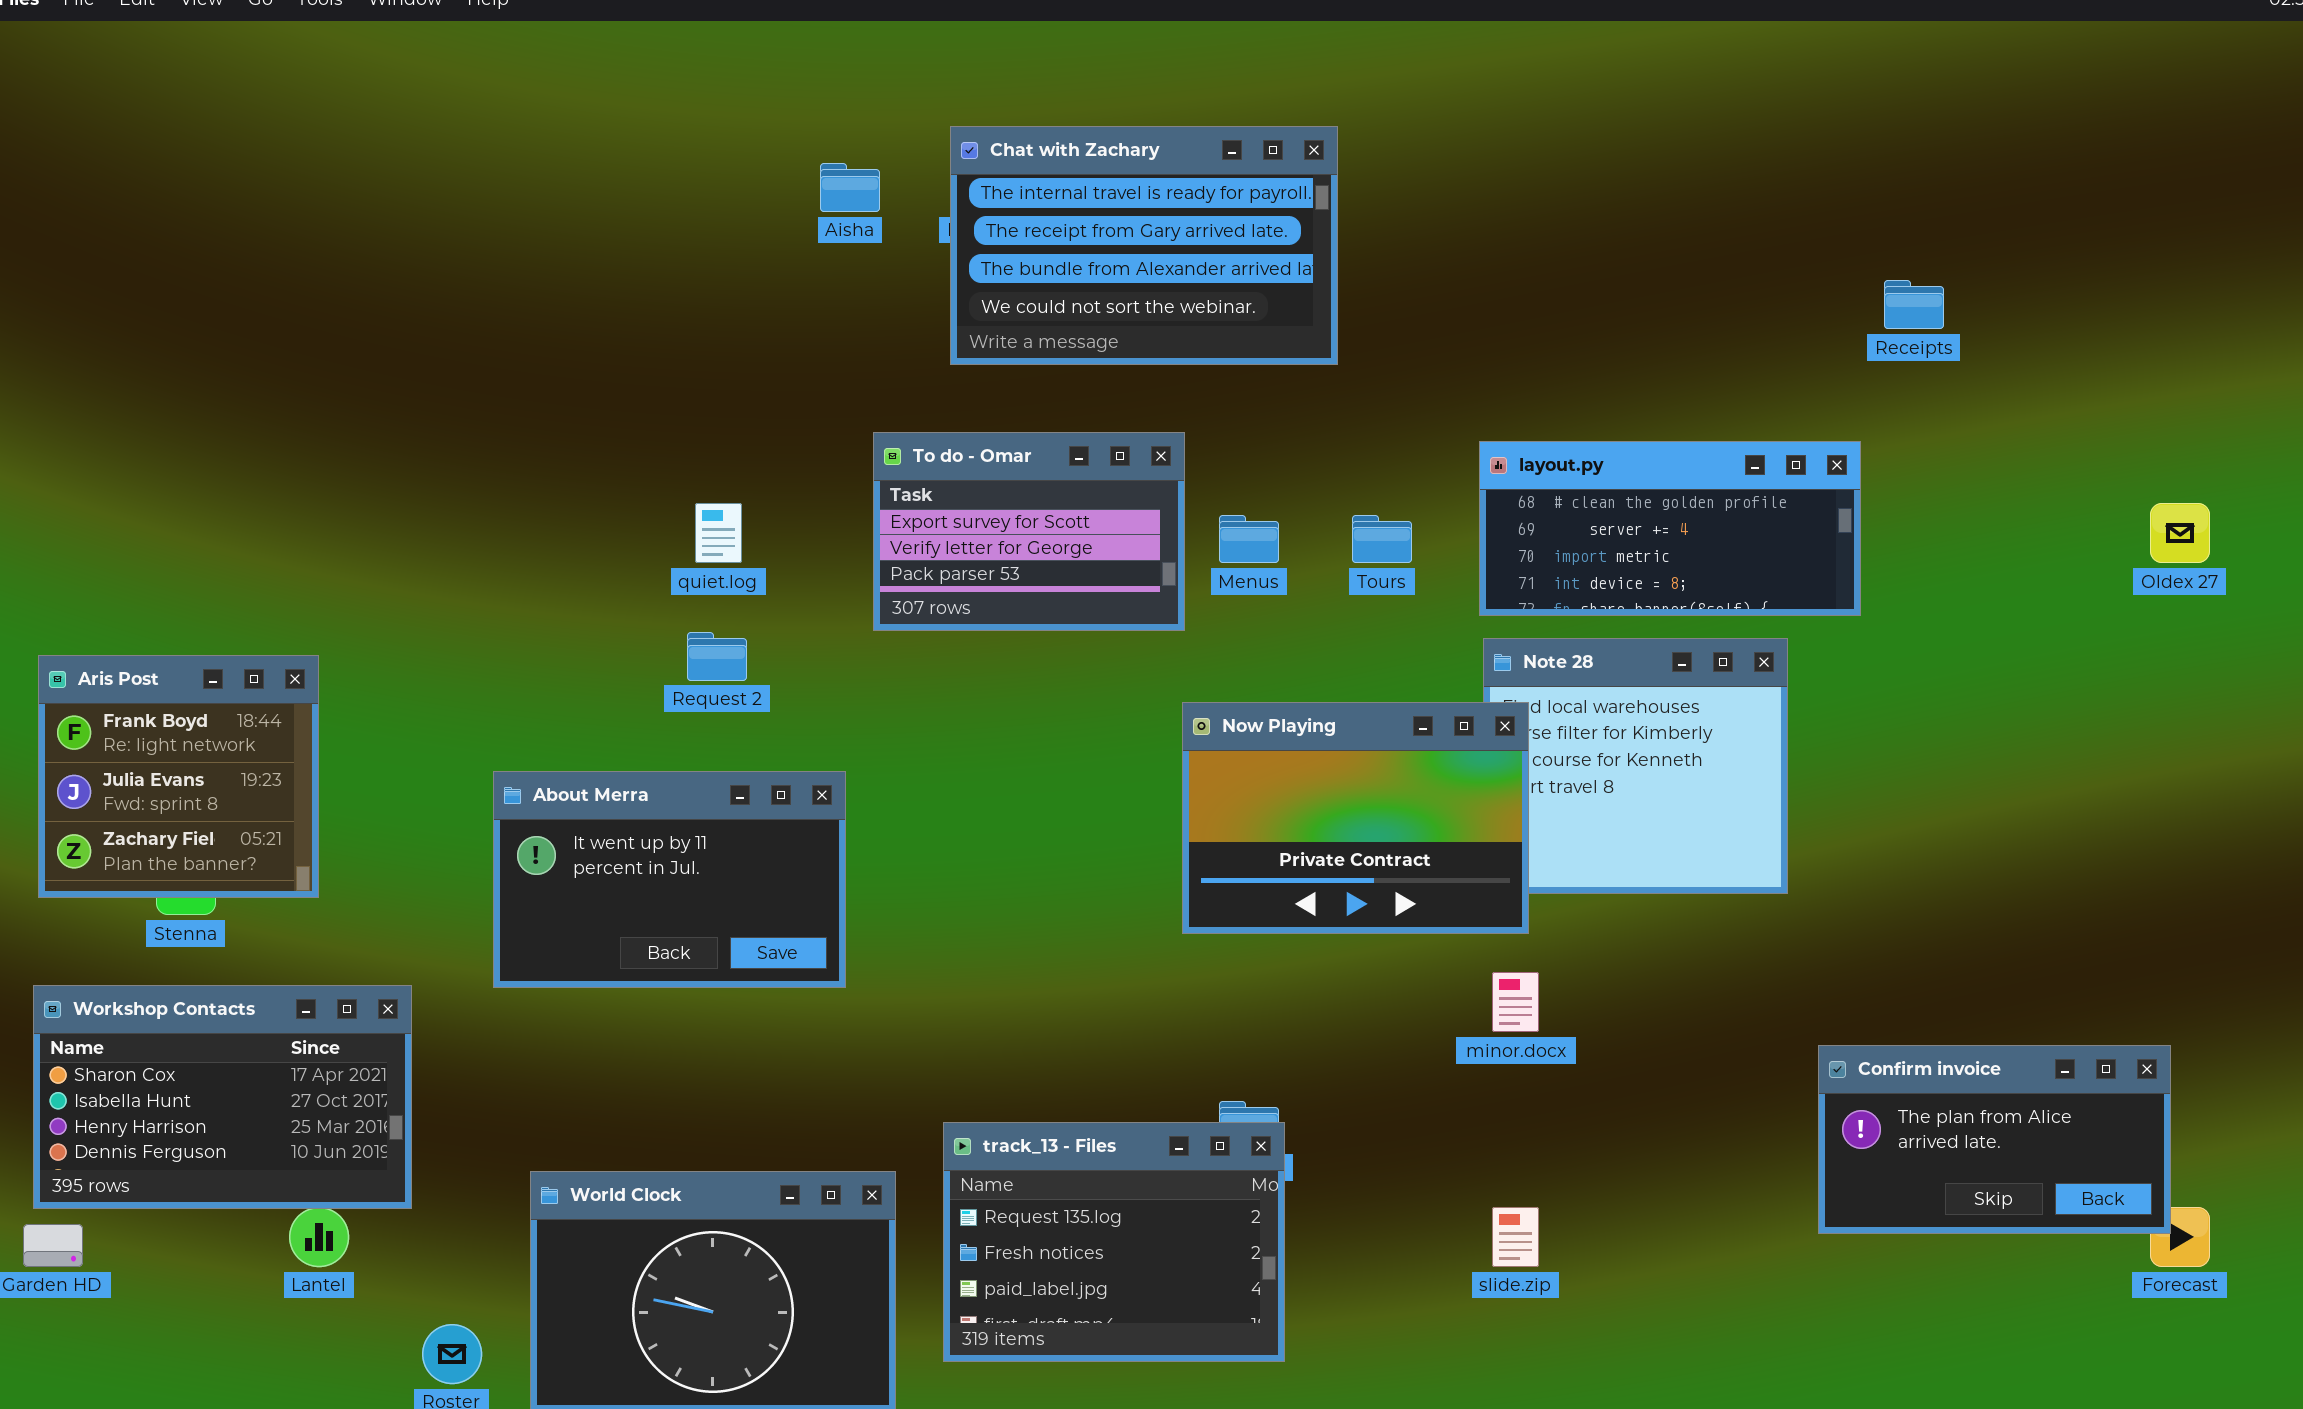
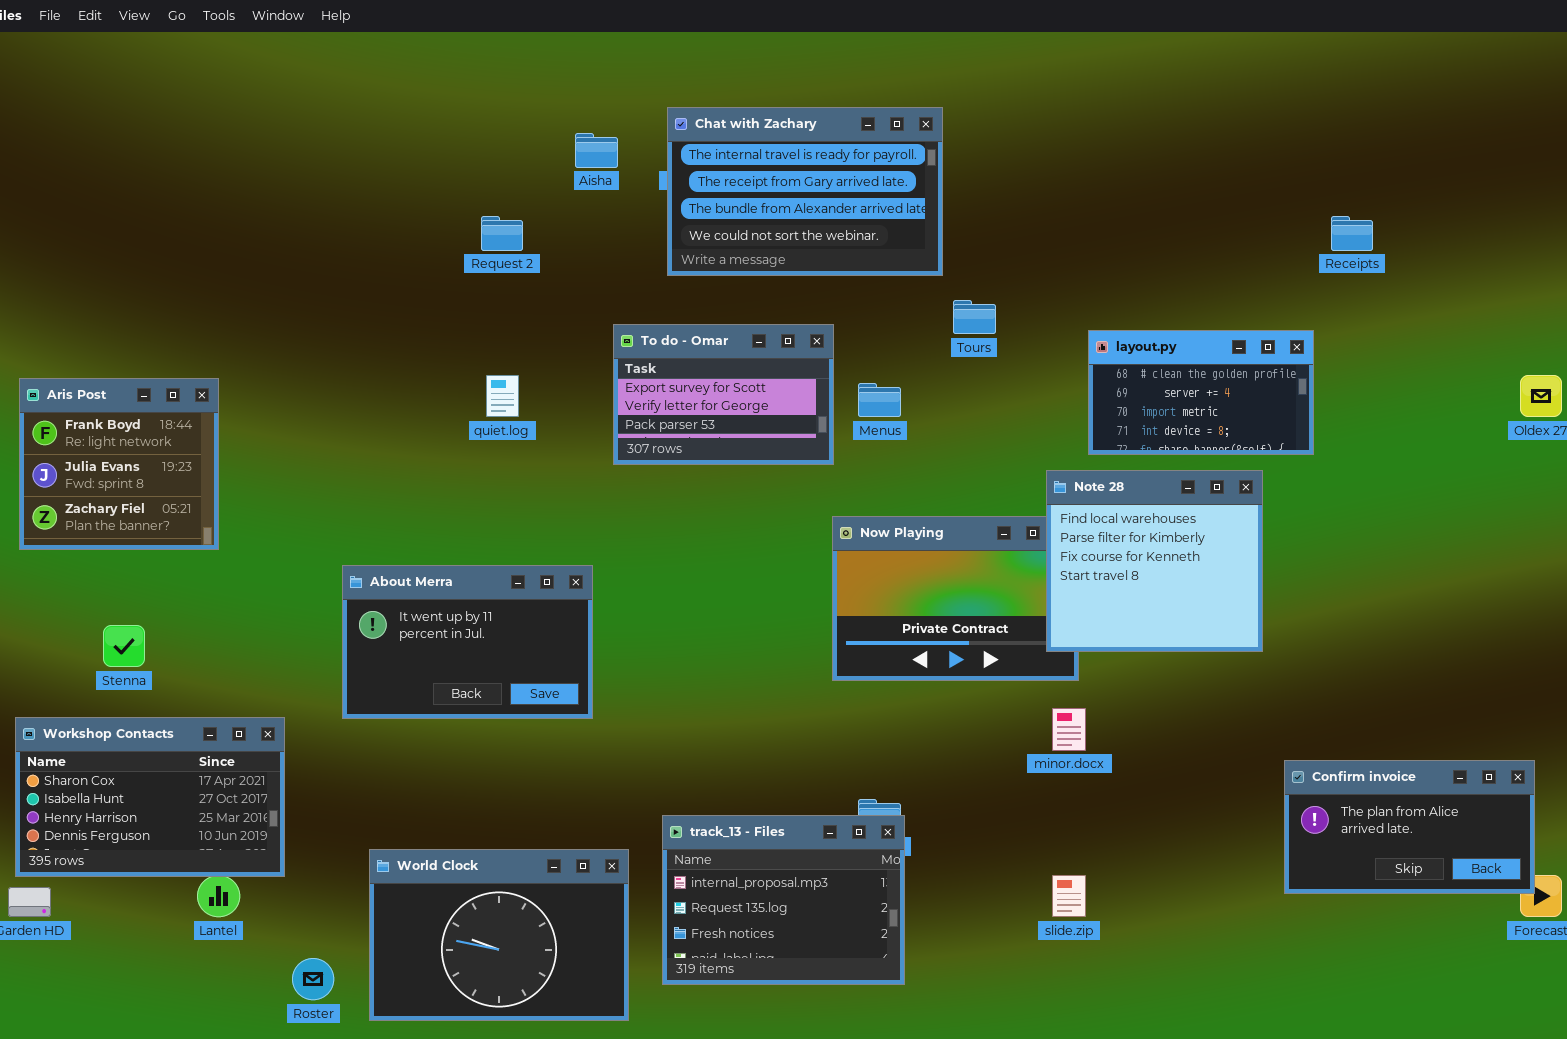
layout.py: [1479,441,1861,616] -> [1088,330,1314,455], resized
Tours: [1352,515,1412,563] -> [953,300,996,334], moved
Request 2: [687,632,747,681] -> [481,216,523,251], moved
Note 28: [1483,638,1788,894] -> [1046,470,1263,652], raised
Aris Post: [38,655,319,898] -> [19,378,219,550], moved
track_13 - Files: [943,1122,1285,1362] -> [662,815,905,985], scrolled up 1 row

